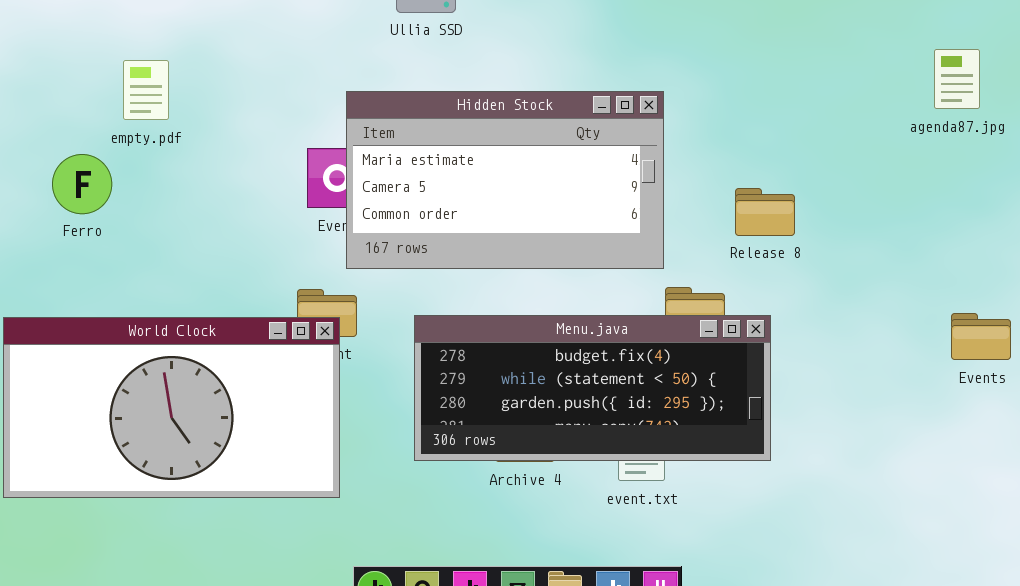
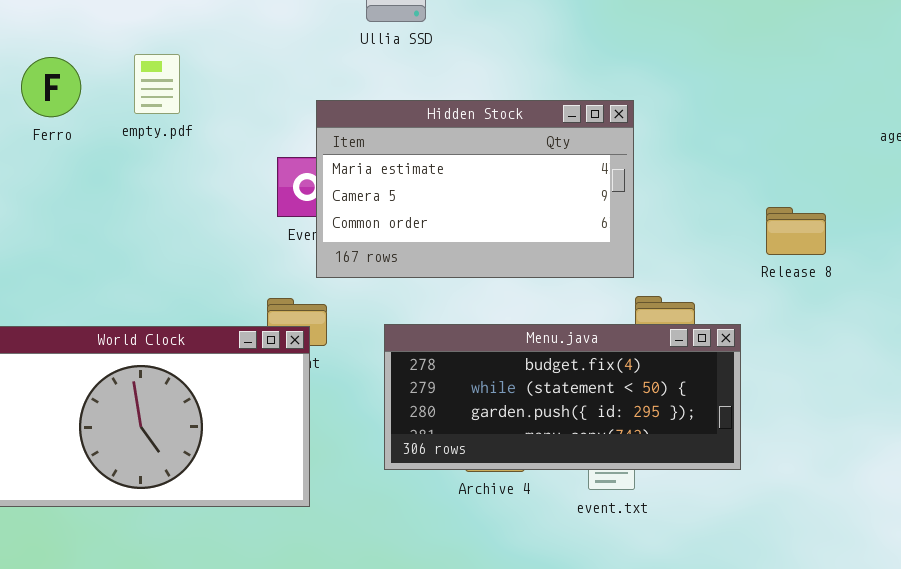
empty.pdf: [123,60,169,120] -> [134,54,180,114], moved
Ferro: [52,154,112,214] -> [21,57,81,117], moved
Release 8: [735,188,795,236] -> [766,207,826,255], moved

